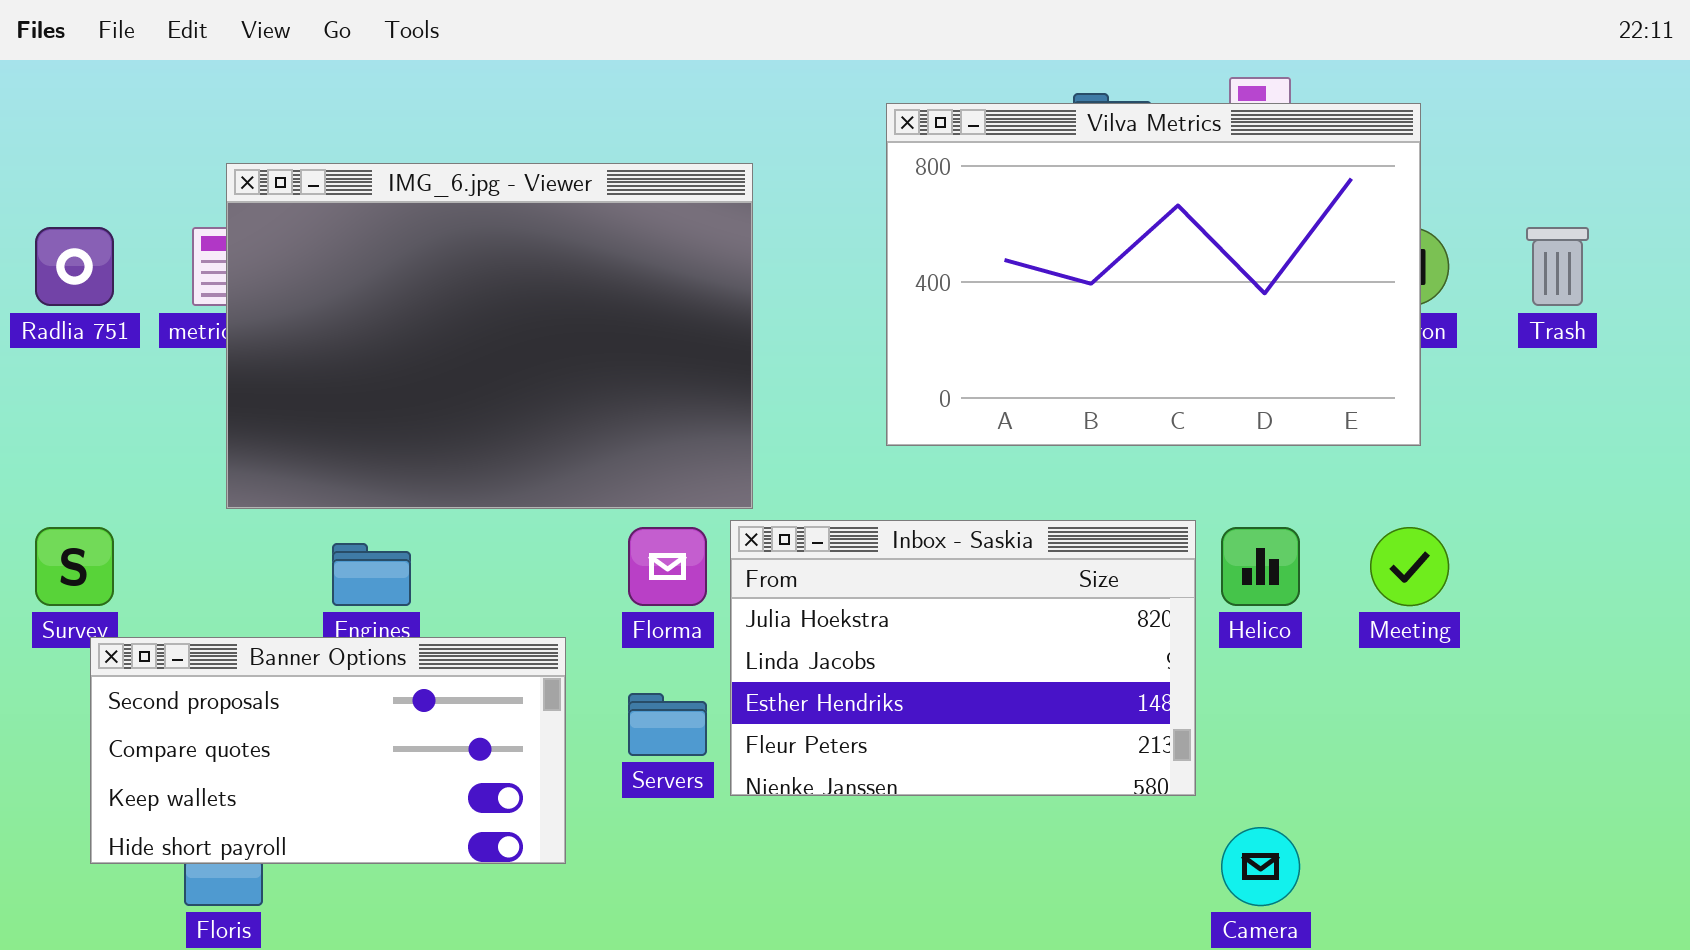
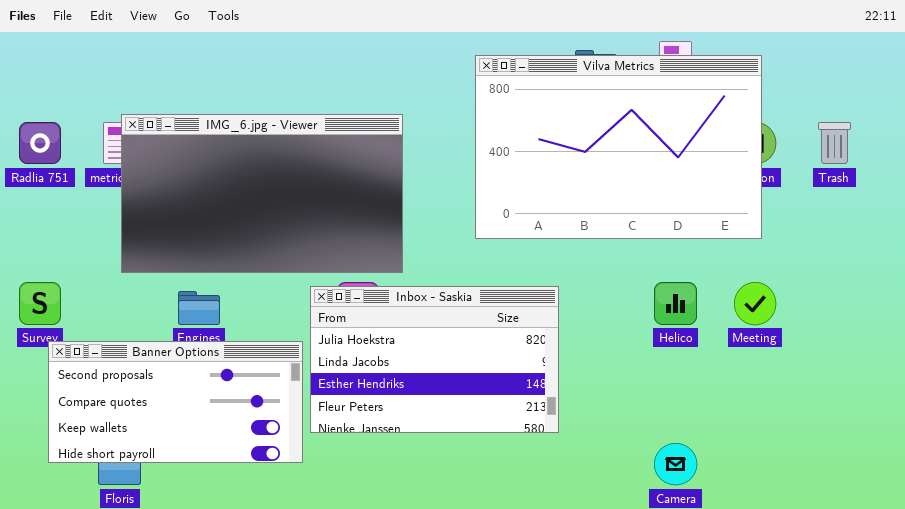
IMG_6.jpg - Viewer: [226,163,753,509] -> [121,114,403,273], resized
Inbox - Saskia: [730,520,1196,796] -> [310,286,559,433], moved

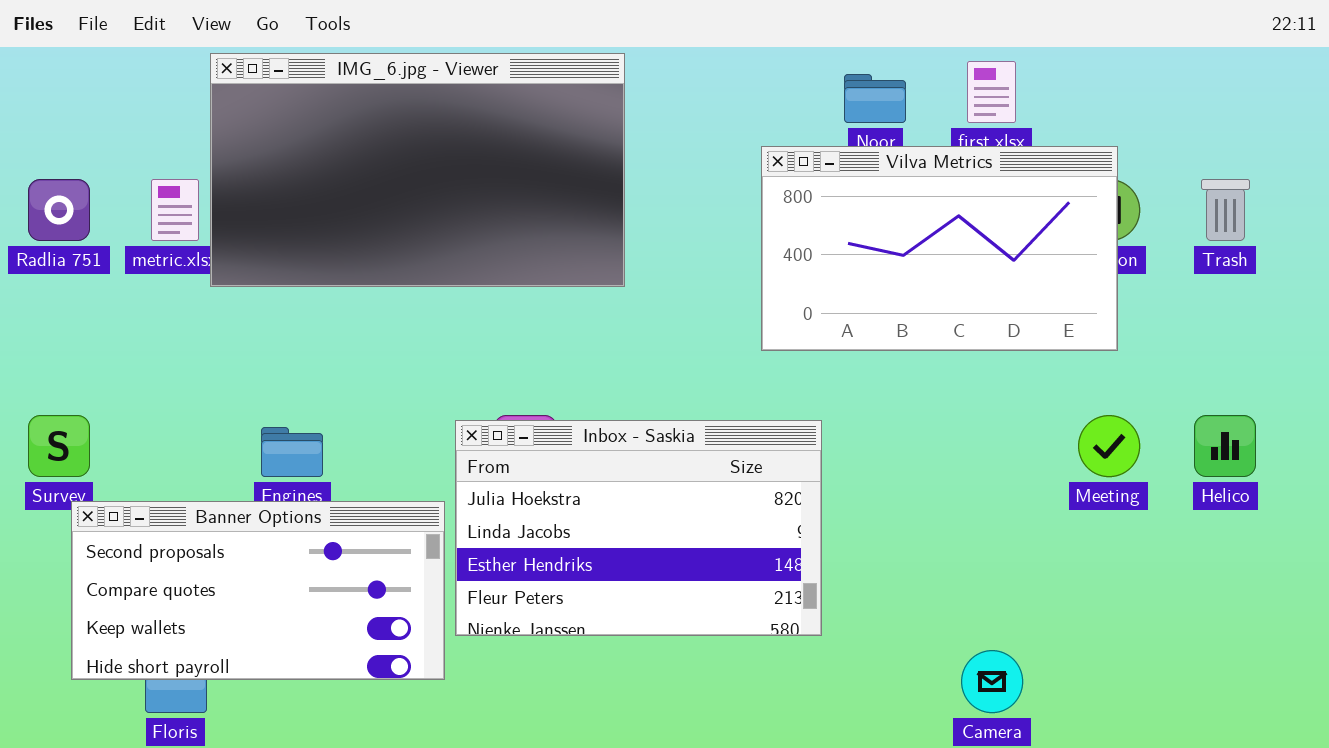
Vilva Metrics: [475,55,762,239] -> [761,146,1118,351], resized
IMG_6.jpg - Viewer: [121,114,403,273] -> [210,53,625,287], moved
Helico: [654,282,697,325] -> [1194,415,1256,477], moved

